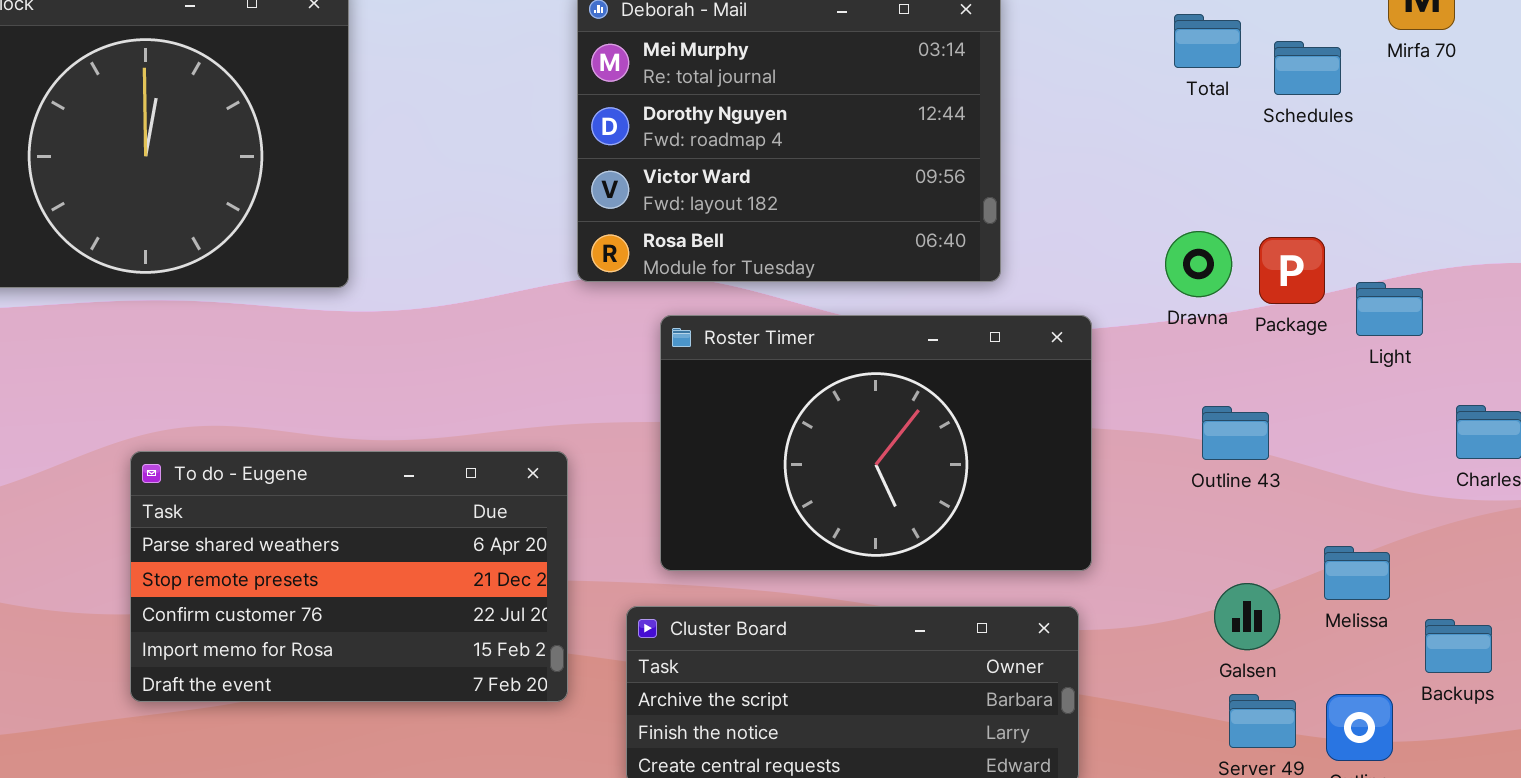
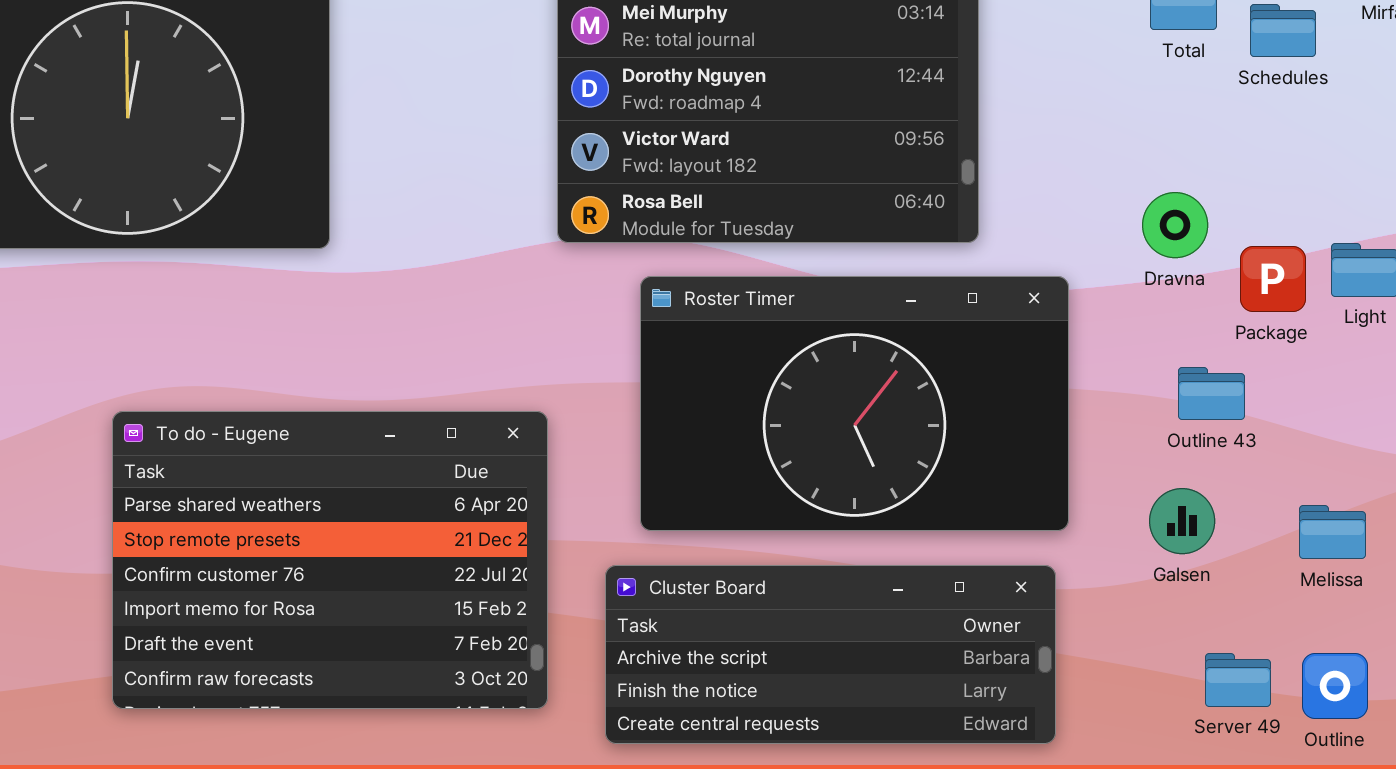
Package: [1259,237,1325,304] -> [1240,246,1306,312], moved
To do - Eugene: [130,451,568,702] -> [112,411,548,709], resized
Galsen: [1214,583,1280,650] -> [1149,488,1215,554], moved

